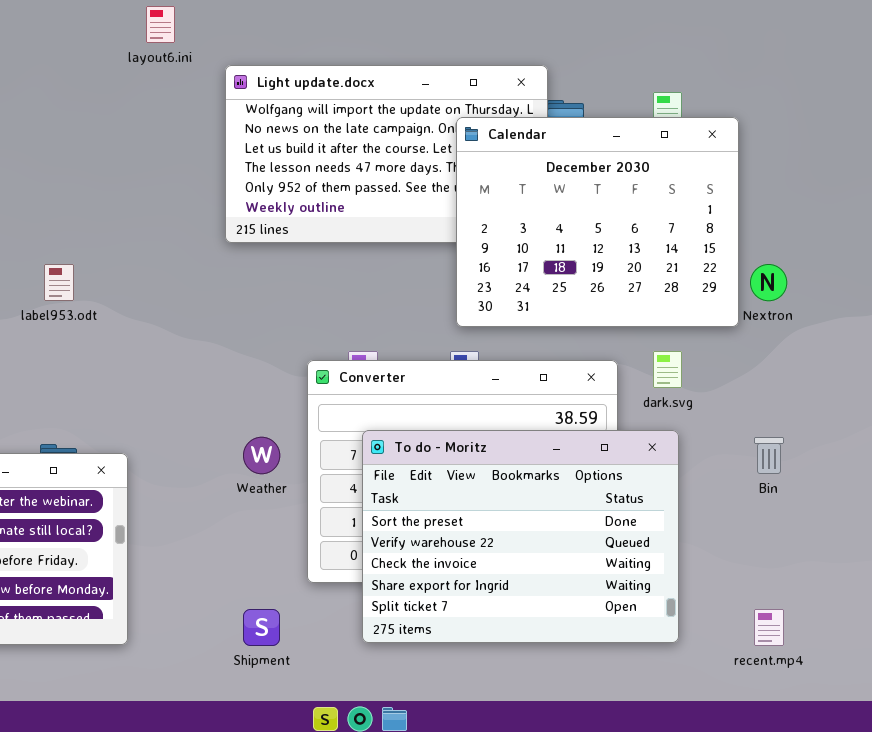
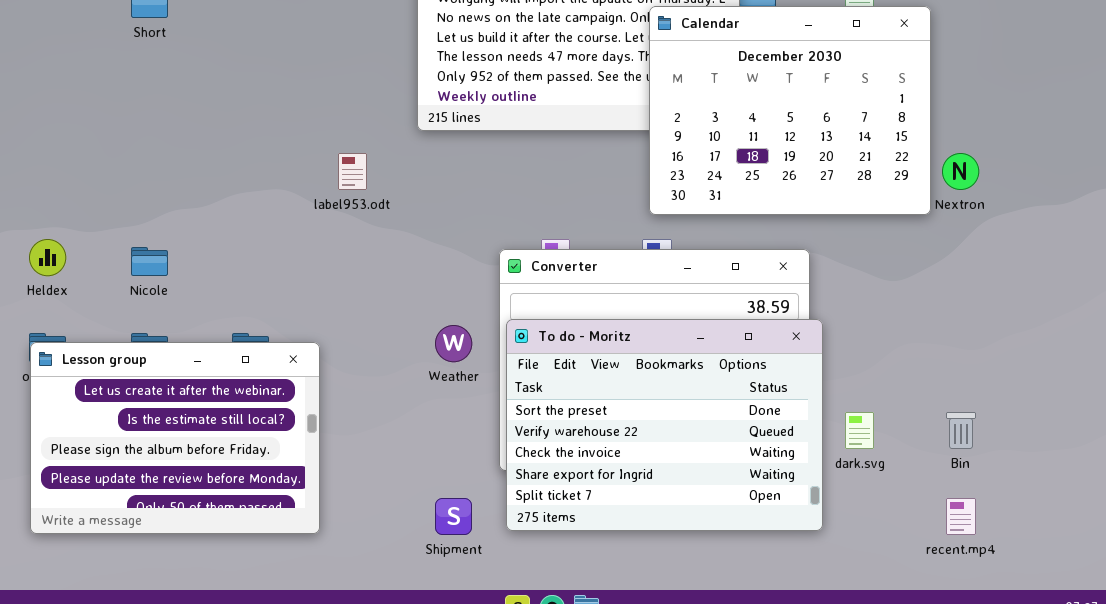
label953.odt: [44,264,74,301] -> [338,153,367,190], moved
dark.svg: [653,351,682,388] -> [845,412,874,449], moved
To do - Moritz: [362,430,679,643] -> [506,319,823,531], moved
Bin: [754,437,784,474] -> [946,412,976,449], moved

